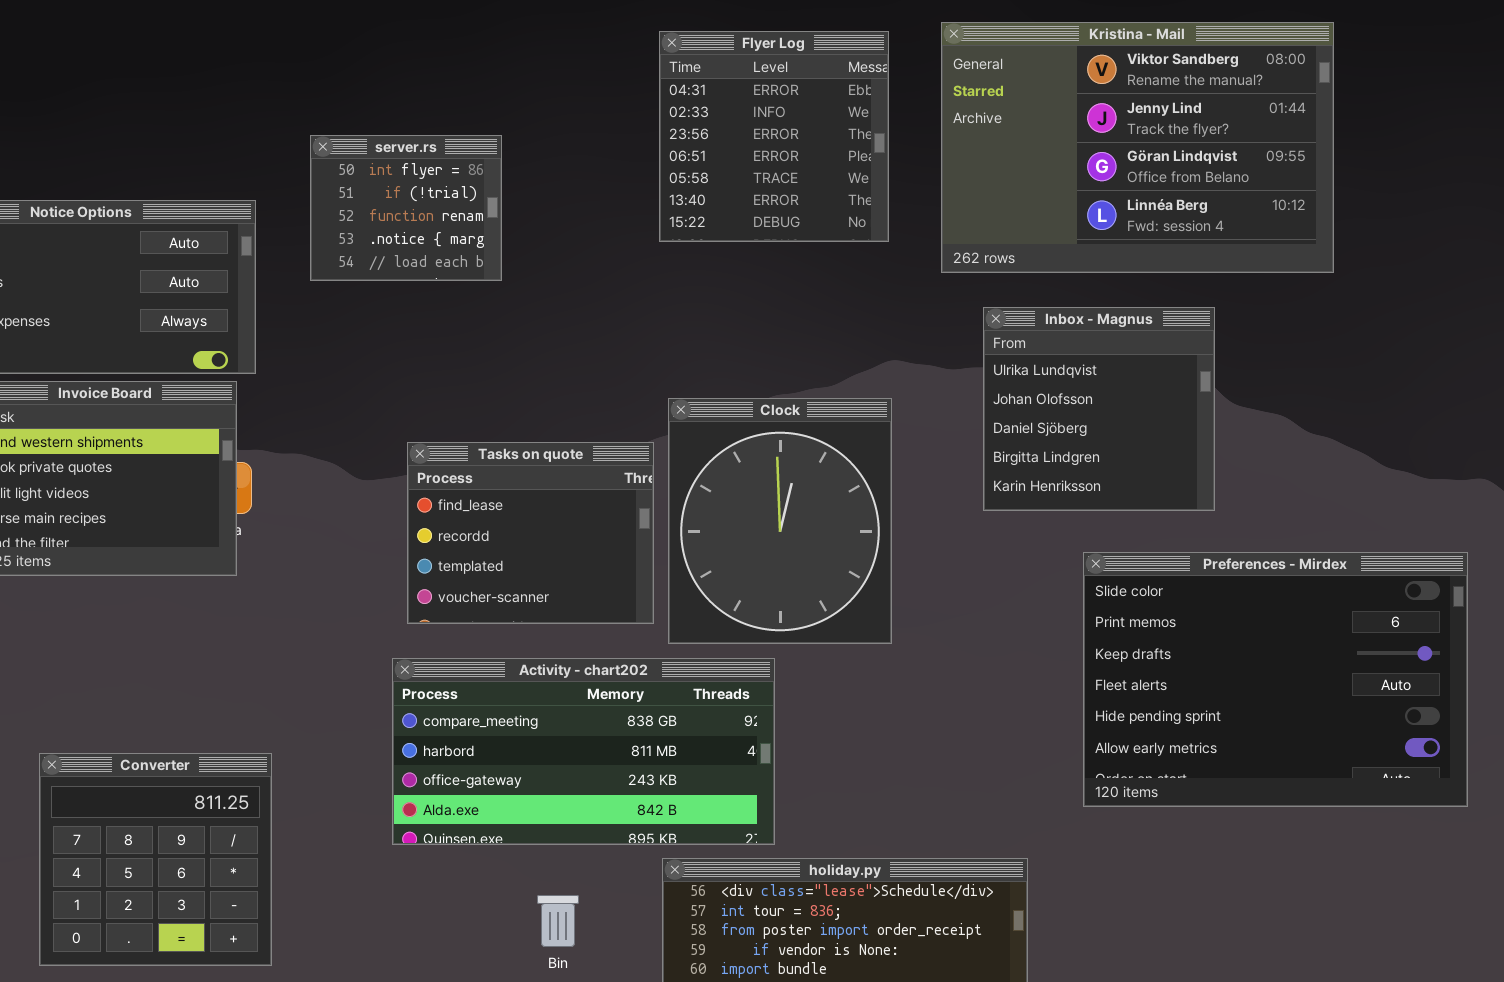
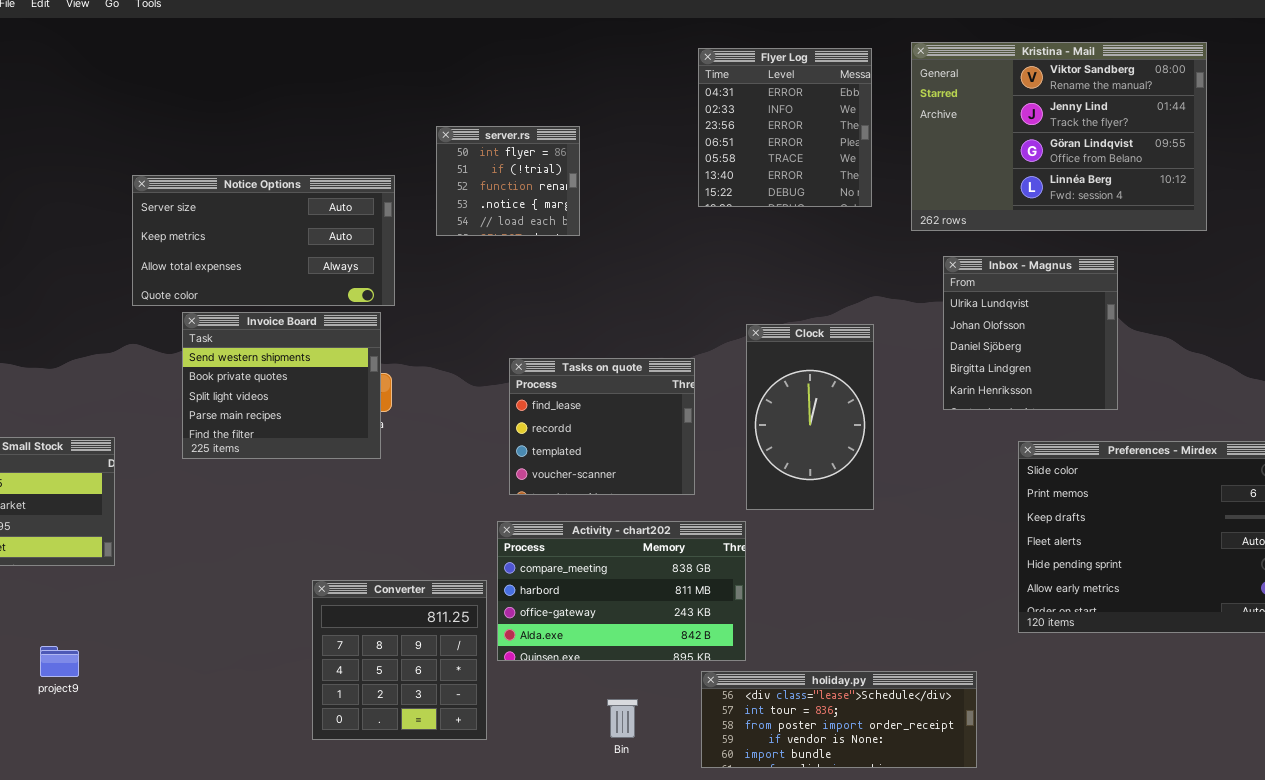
Clock: [668,398,892,644] -> [746,324,874,510], resized
Activity - chart202: [392,658,775,845] -> [497,521,746,661], resized
Converter: [39,753,272,966] -> [312,580,487,740], moved

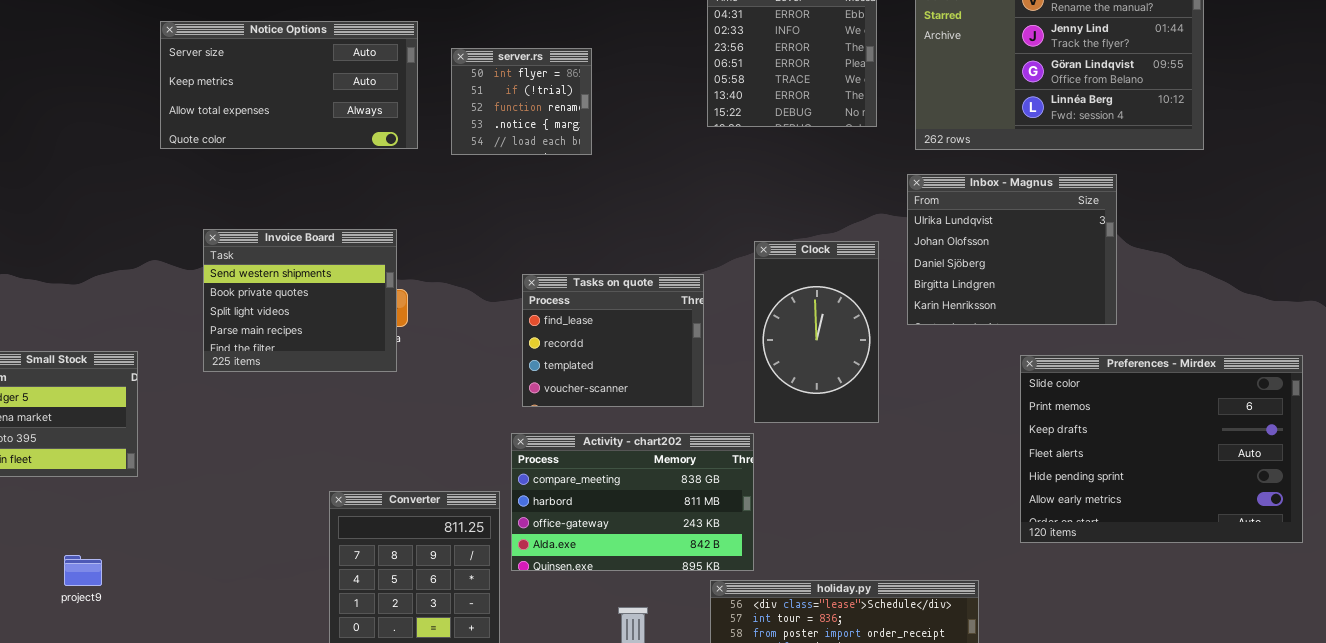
Notice Options: [132,175,395,306] -> [160,21,418,149], moved
Inbox - Magnus: [943,256,1118,410] -> [907,174,1117,325], resized

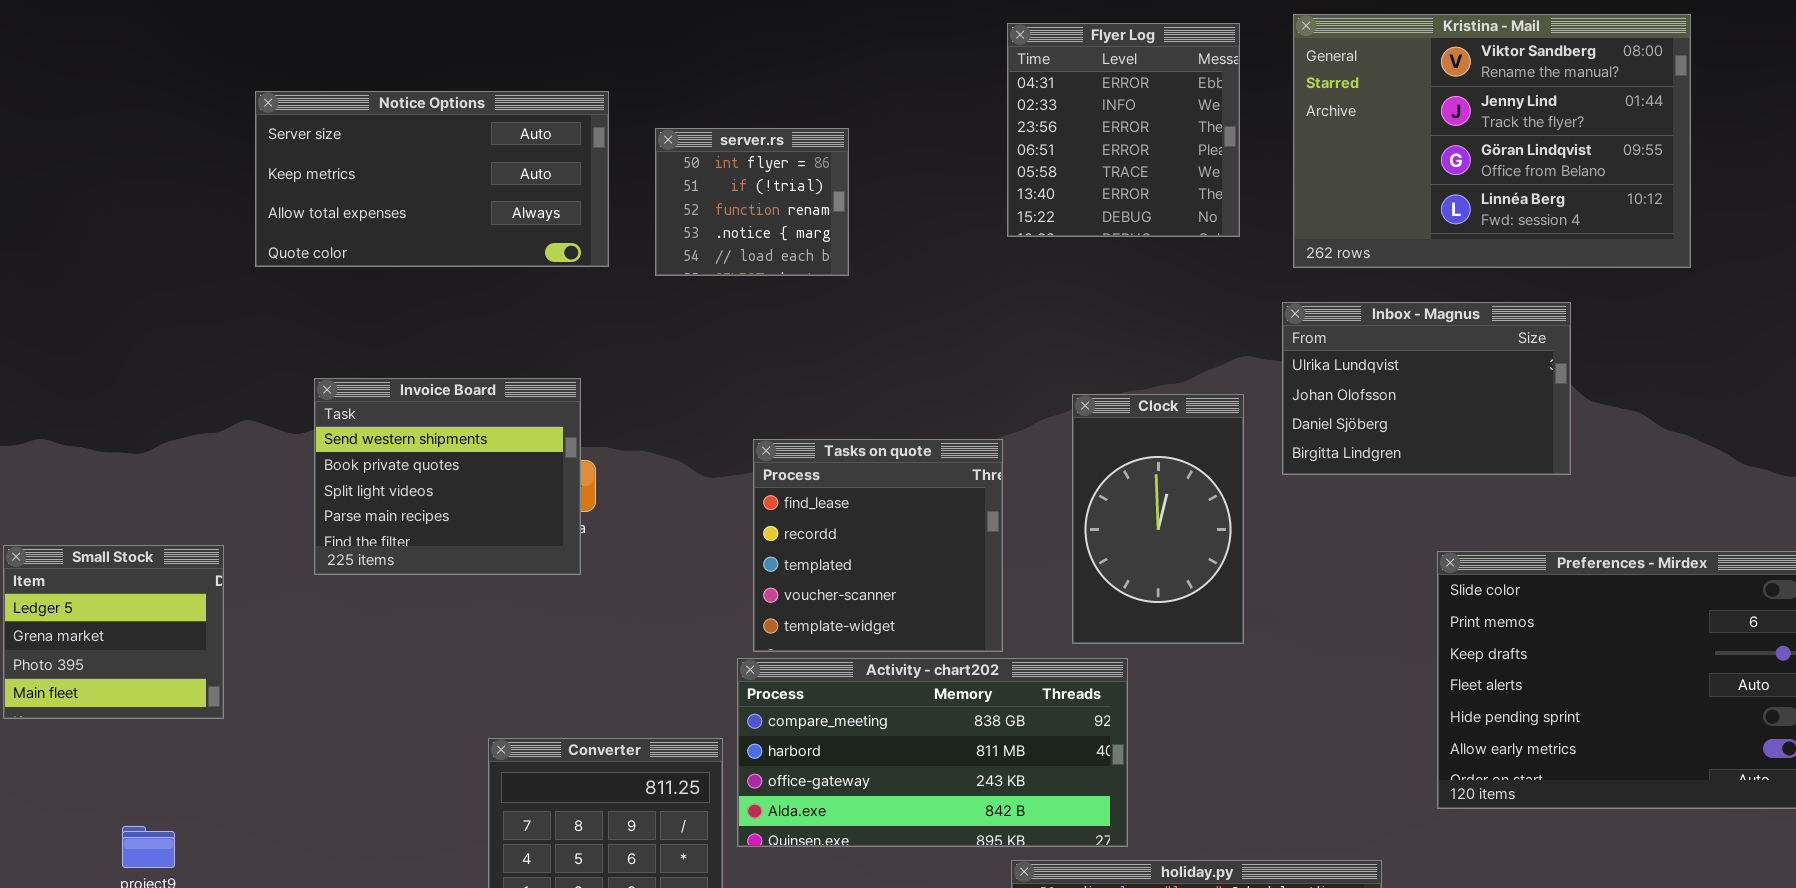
Inbox - Magnus: [907,174,1117,325] -> [1282,302,1571,475], resized
Tasks on quote: [522,274,704,407] -> [753,439,1003,652], resized
Activity - chart202: [511,433,754,571] -> [737,658,1128,847], resized

